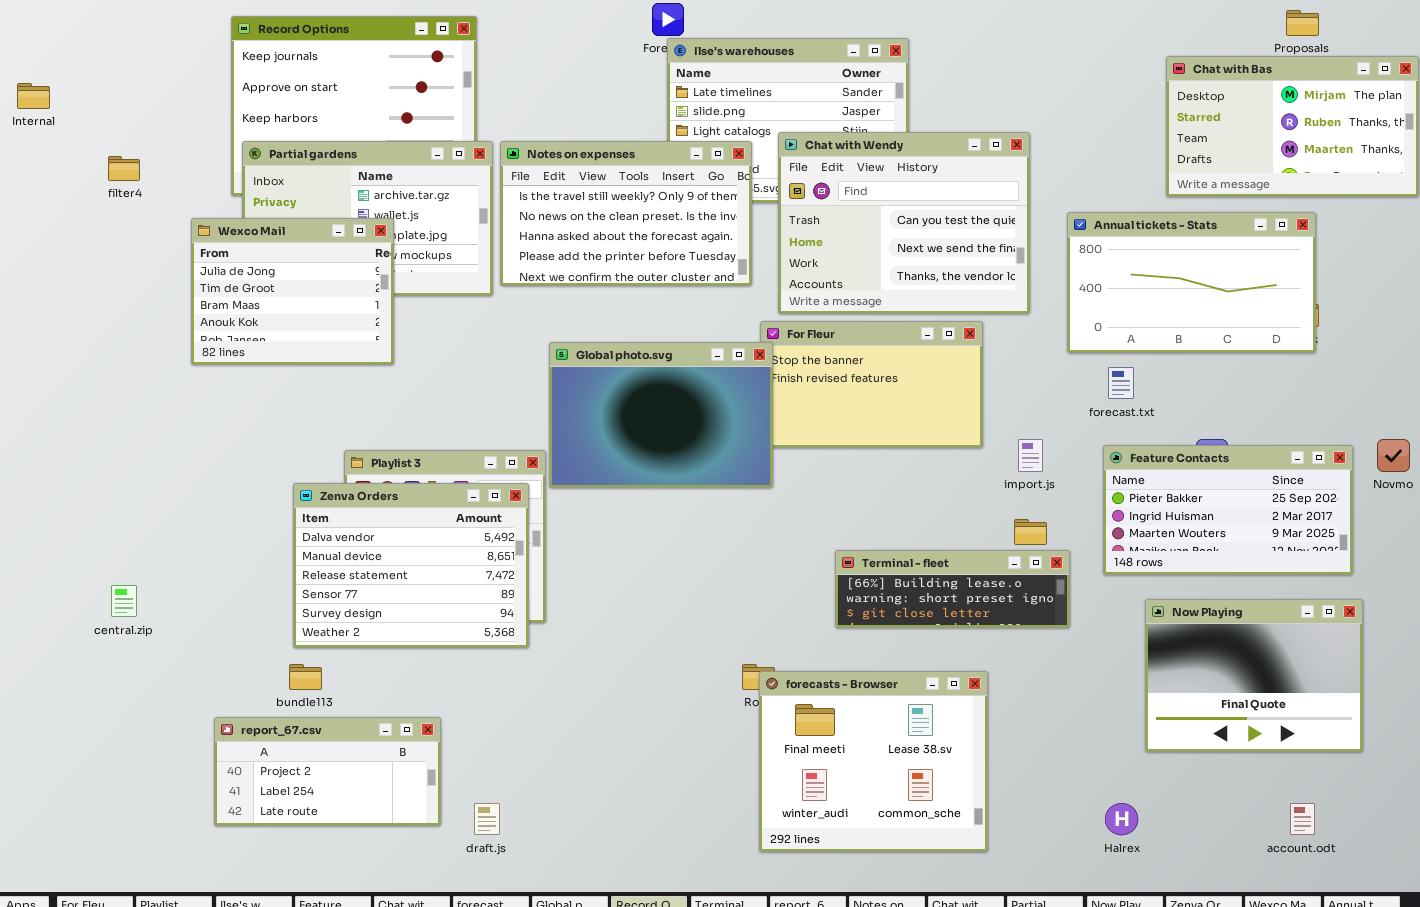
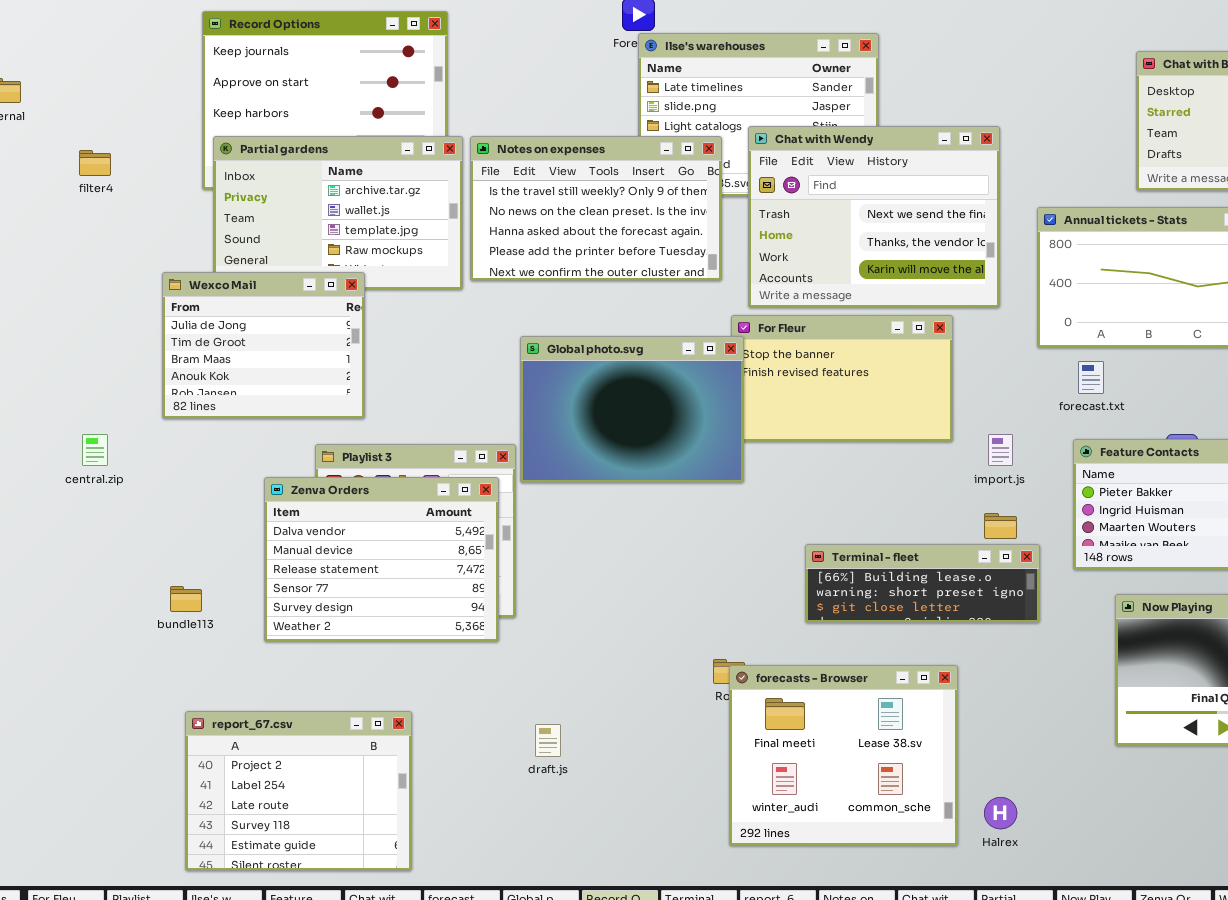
Chat with Wendy: [778,132,1030,314] -> [748,126,1000,308], scrolled down 1 row
Wexco Mail: [191,218,394,365] -> [162,272,365,419], moved
central.zip: [111,585,137,617] -> [82,434,108,466], moved
bundle113: [289,664,322,690] -> [170,586,202,612], moved
report_67.csv: [214,717,441,826] -> [185,711,412,871], resized
draft.js: [474,803,500,835] -> [535,724,561,757], moved
Halrex: [1105,803,1138,835] -> [984,797,1017,829], moved

